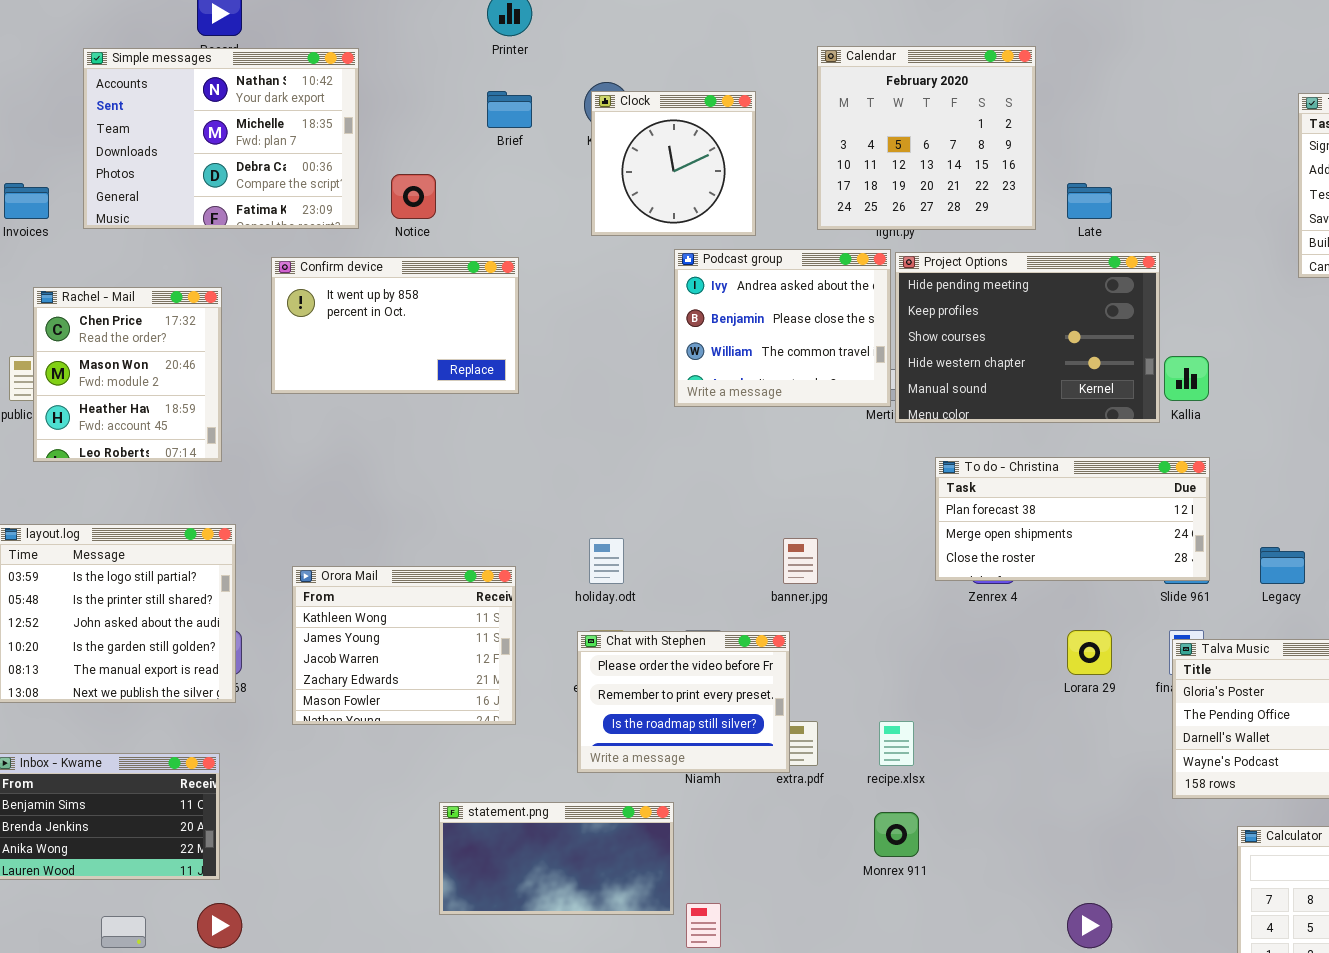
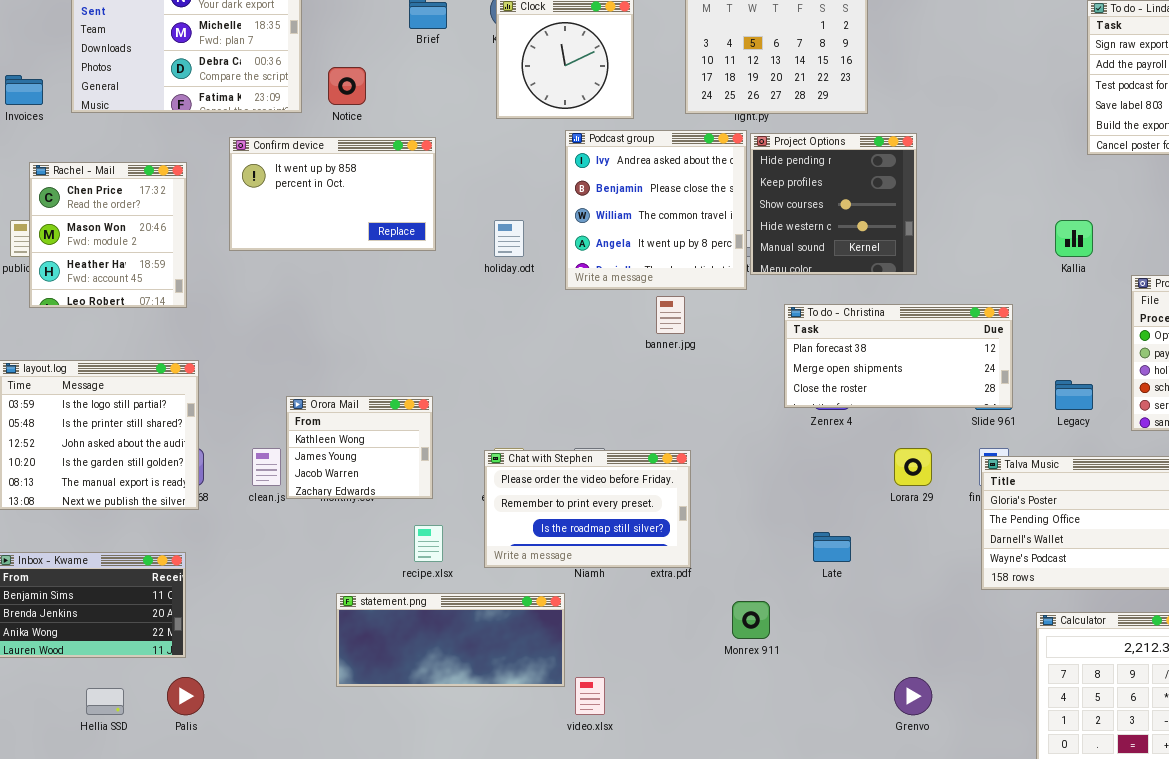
Late: [1067,183,1112,219] -> [813,532,851,562], moved
Podcast group: [674,249,891,407] -> [565,130,747,290], resized
Project Options: [895,252,1160,423] -> [750,133,917,275], resized
Kallia: [1164,356,1209,401] -> [1055,220,1093,257], moved
holiday.odt: [589,538,624,584] -> [494,220,524,257], moved
banner.jpg: [783,538,818,584] -> [656,296,685,334], moved
Orora Mail: [292,566,516,725] -> [286,396,433,499], resized
Chat with Stephen: [577,631,790,773] -> [484,450,691,568], resized
recipe.xlsx: [879,721,914,766] -> [414,525,443,562], moved
statement.png: [439,802,674,915] -> [336,593,565,687], resized

